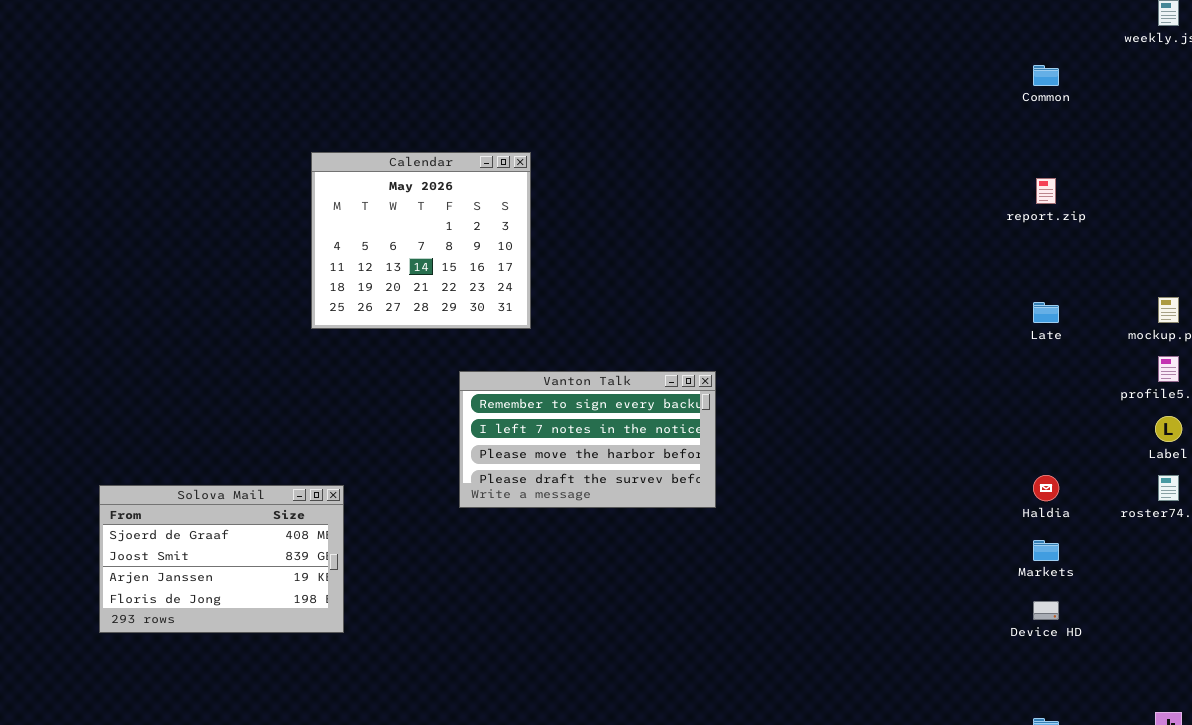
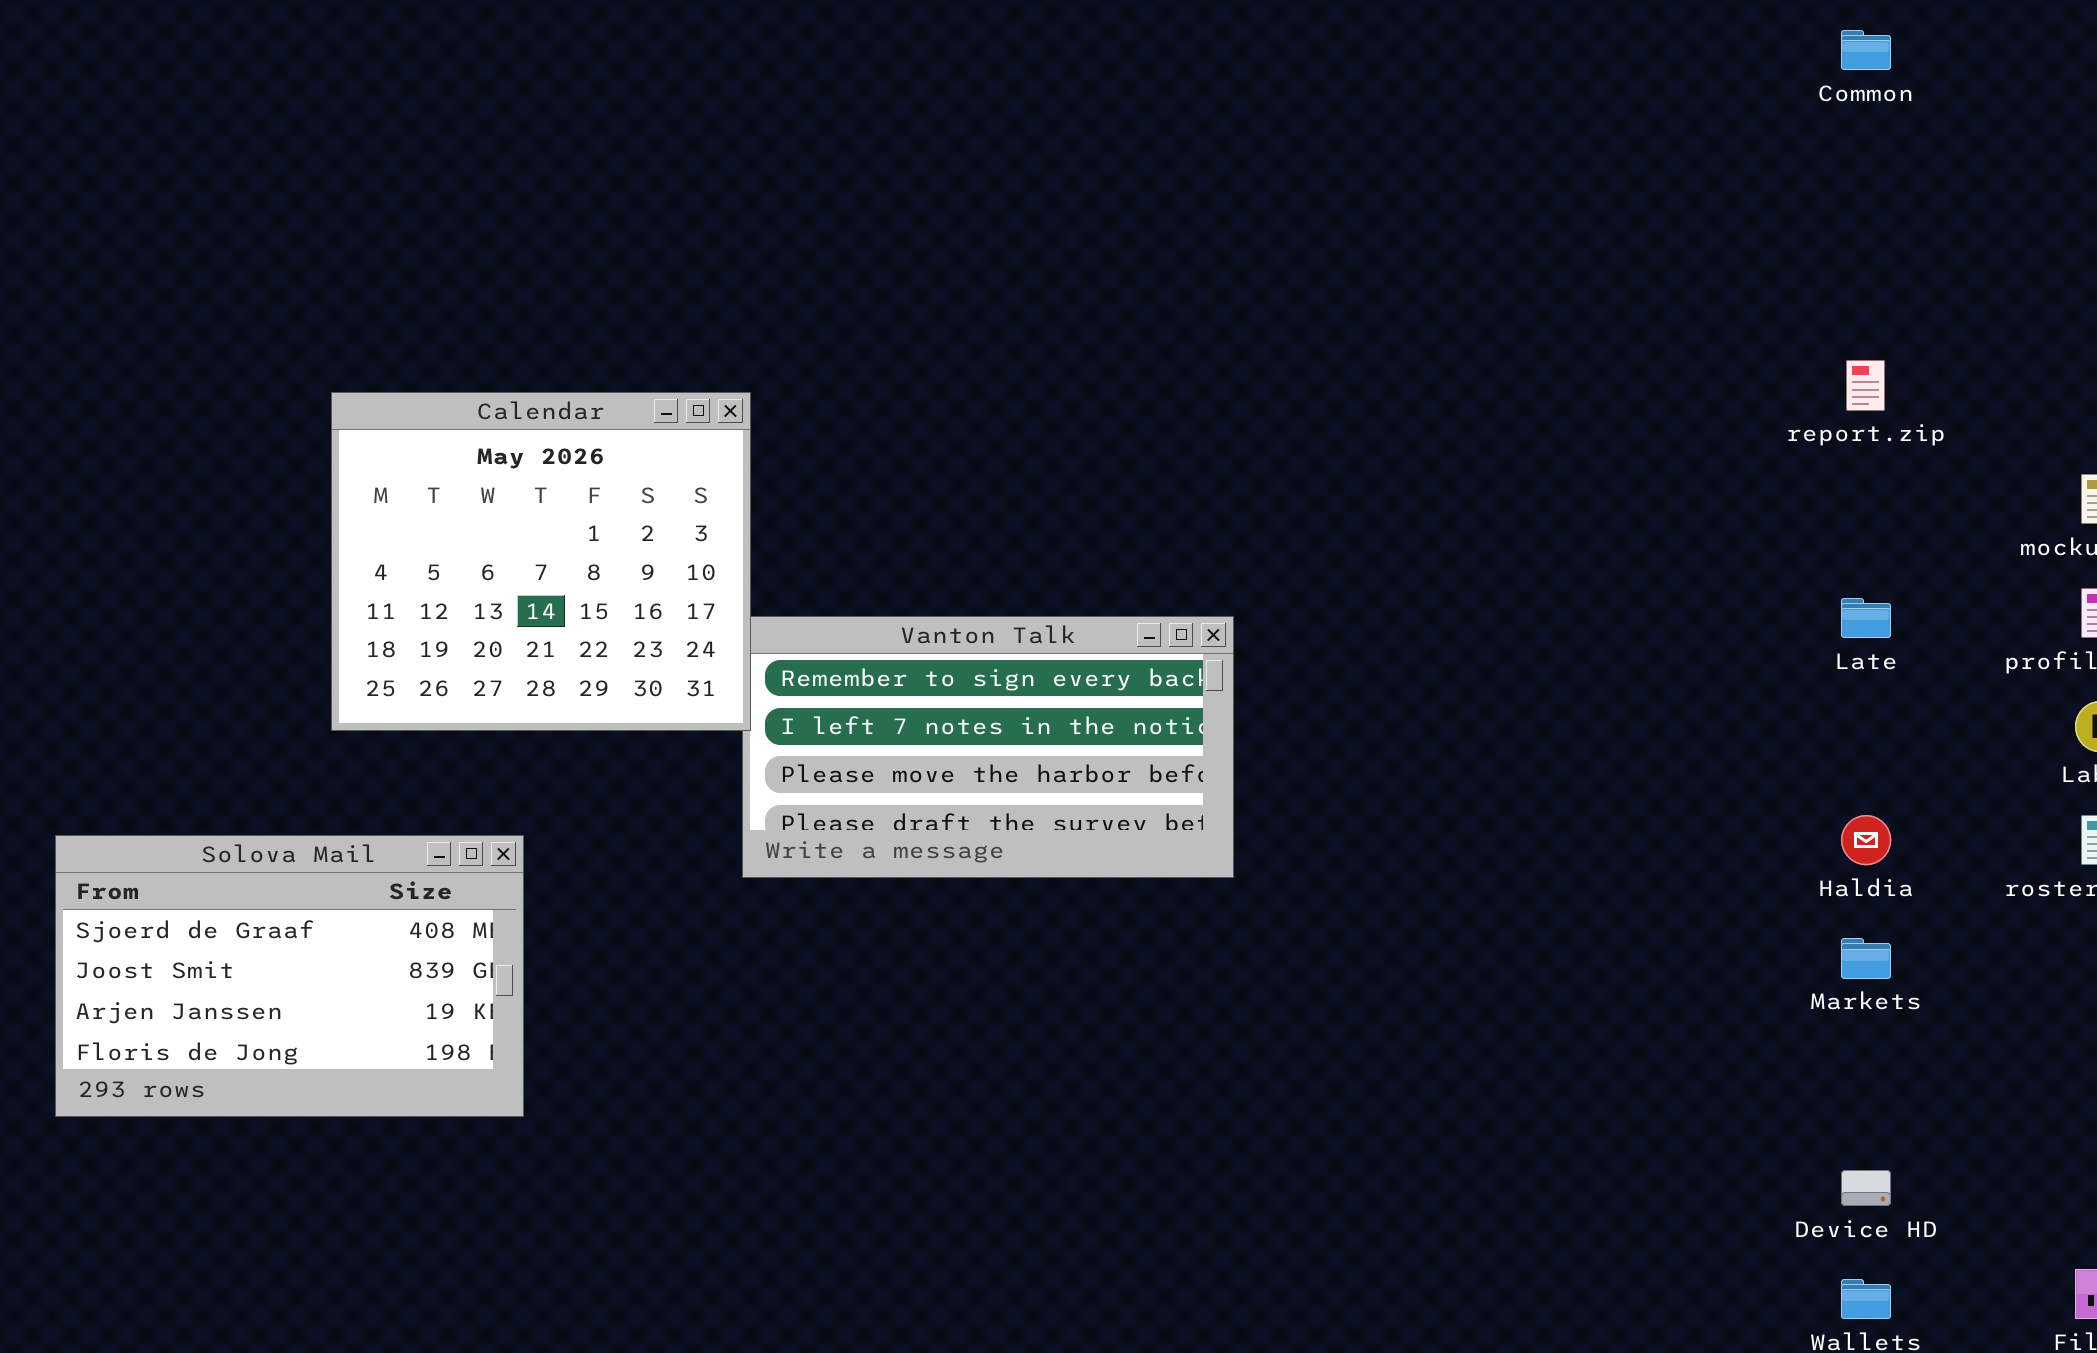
Calendar: [311,152,531,329] -> [331,392,751,731], moved
report.zip: [1036,178,1056,204] -> [1846,360,1885,411], moved
Late: [1033,302,1059,323] -> [1841,598,1891,638], moved
Device HD: [1033,601,1059,620] -> [1841,1170,1891,1206], moved

